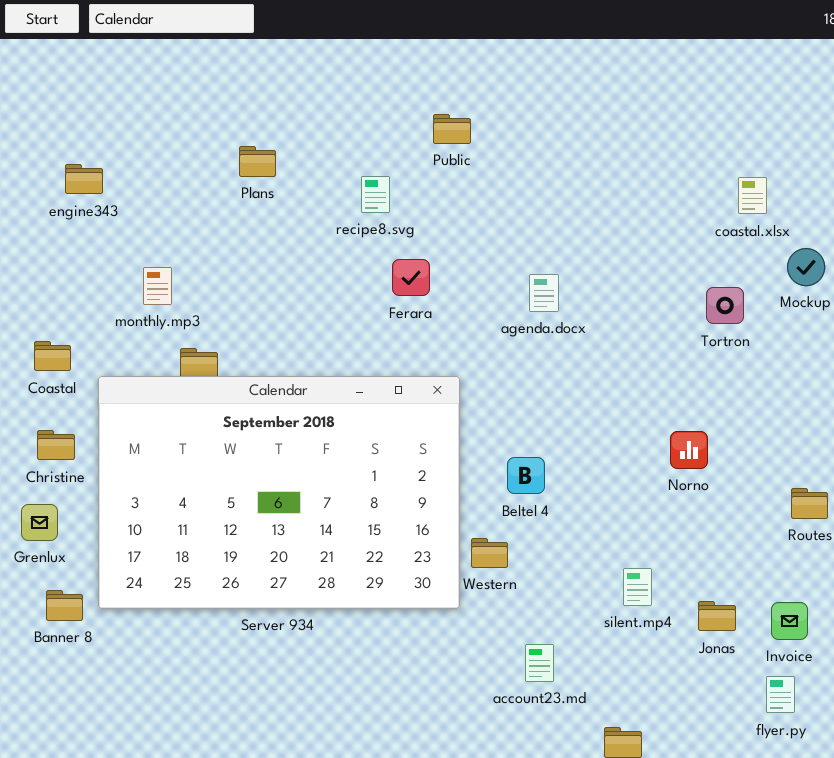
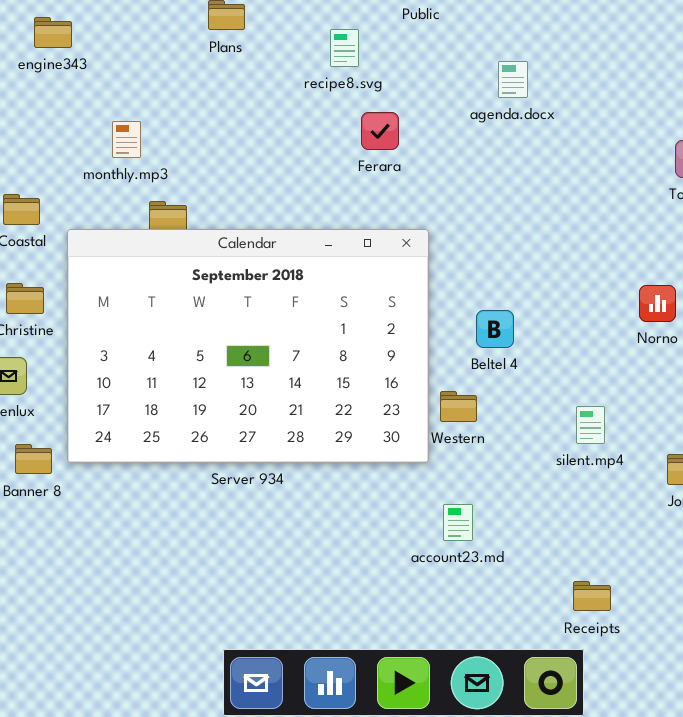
agenda.docx: [529,274,559,312] -> [498,61,528,98], moved
silent.mp4: [623,568,652,606] -> [576,406,605,444], moved
account23.md: [525,644,554,682] -> [443,504,473,541], moved

